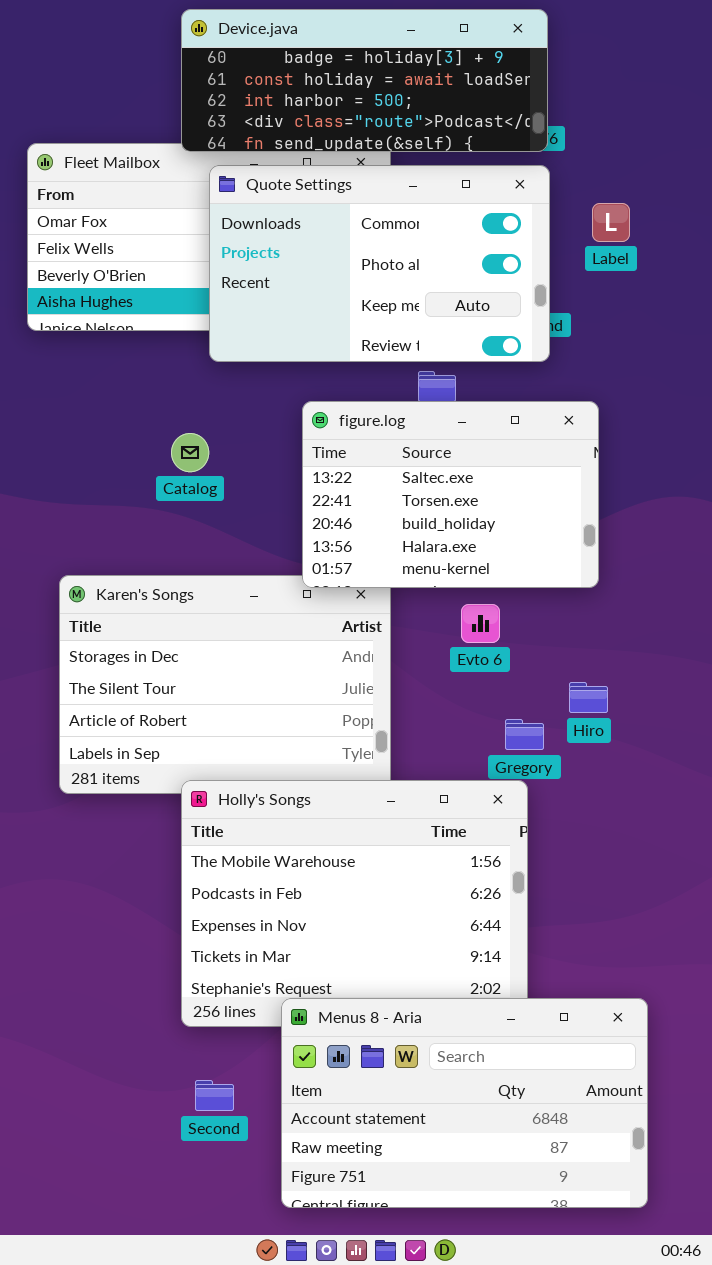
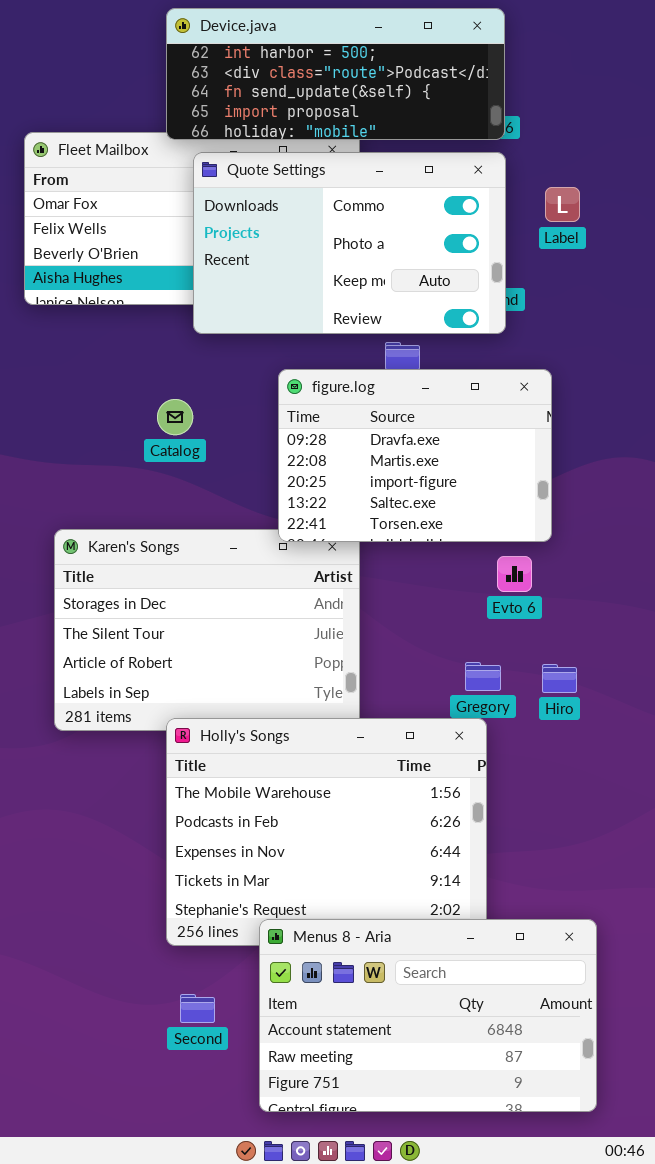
Device.java: [181,9,548,152] -> [166,8,505,140], scrolled down 2 rows
figure.log: [302,401,599,588] -> [278,369,552,542], scrolled up 3 rows
Evto 6: [461,604,500,643] -> [497,556,532,592], moved
Hiro: [569,682,608,713] -> [542,664,577,693], moved

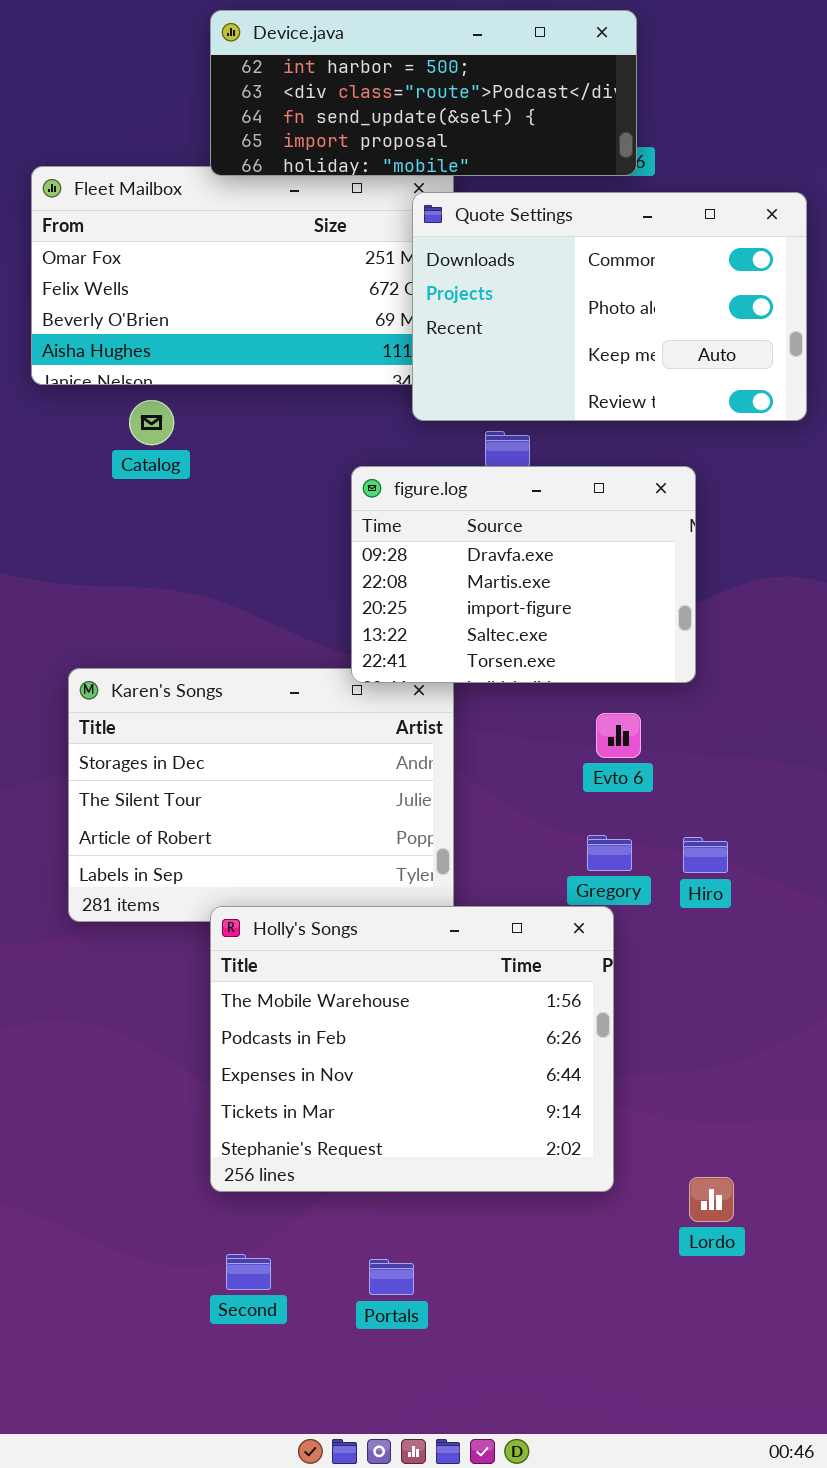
Quote Settings: [193,152,506,334] -> [412,192,807,421], moved
Catalog: [157,399,193,435] -> [129,400,174,445], moved
Evto 6: [497,556,532,592] -> [596,713,641,758], moved
Menus 8 - Aria: [259,919,597,1112] -> none, closed

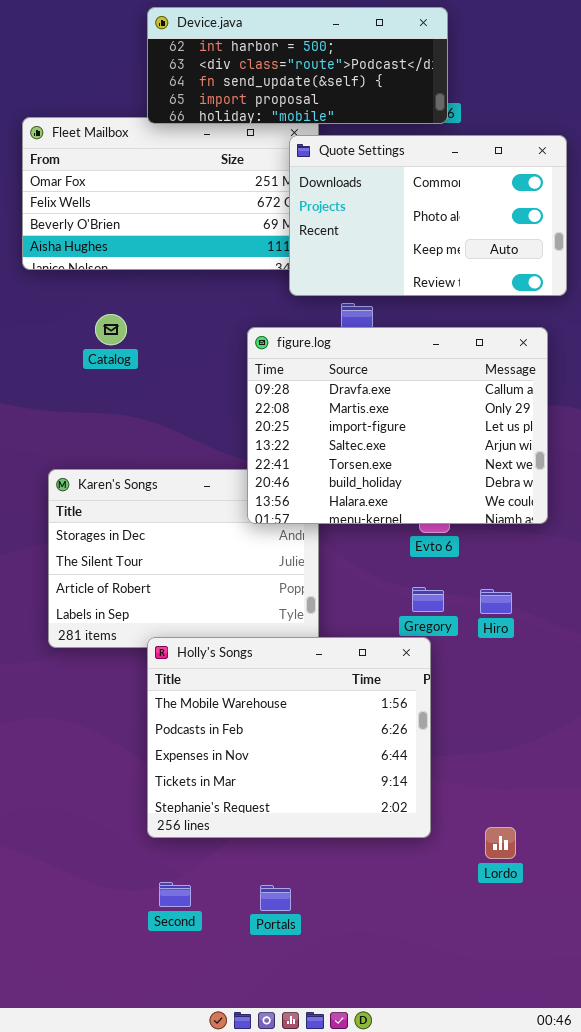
Catalog: [129,400,174,445] -> [95,314,127,345], moved
figure.log: [351,466,696,683] -> [247,327,548,524], resized

